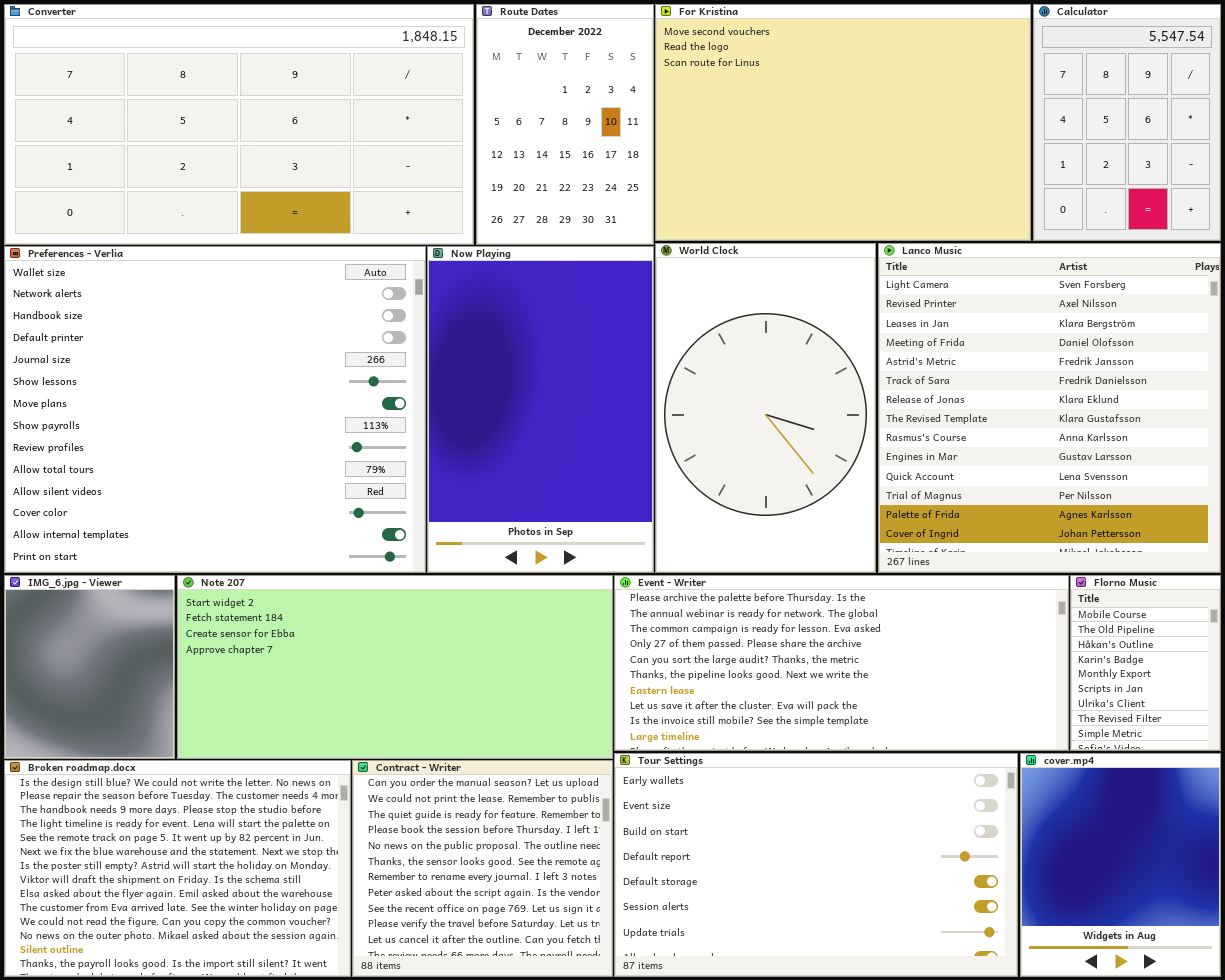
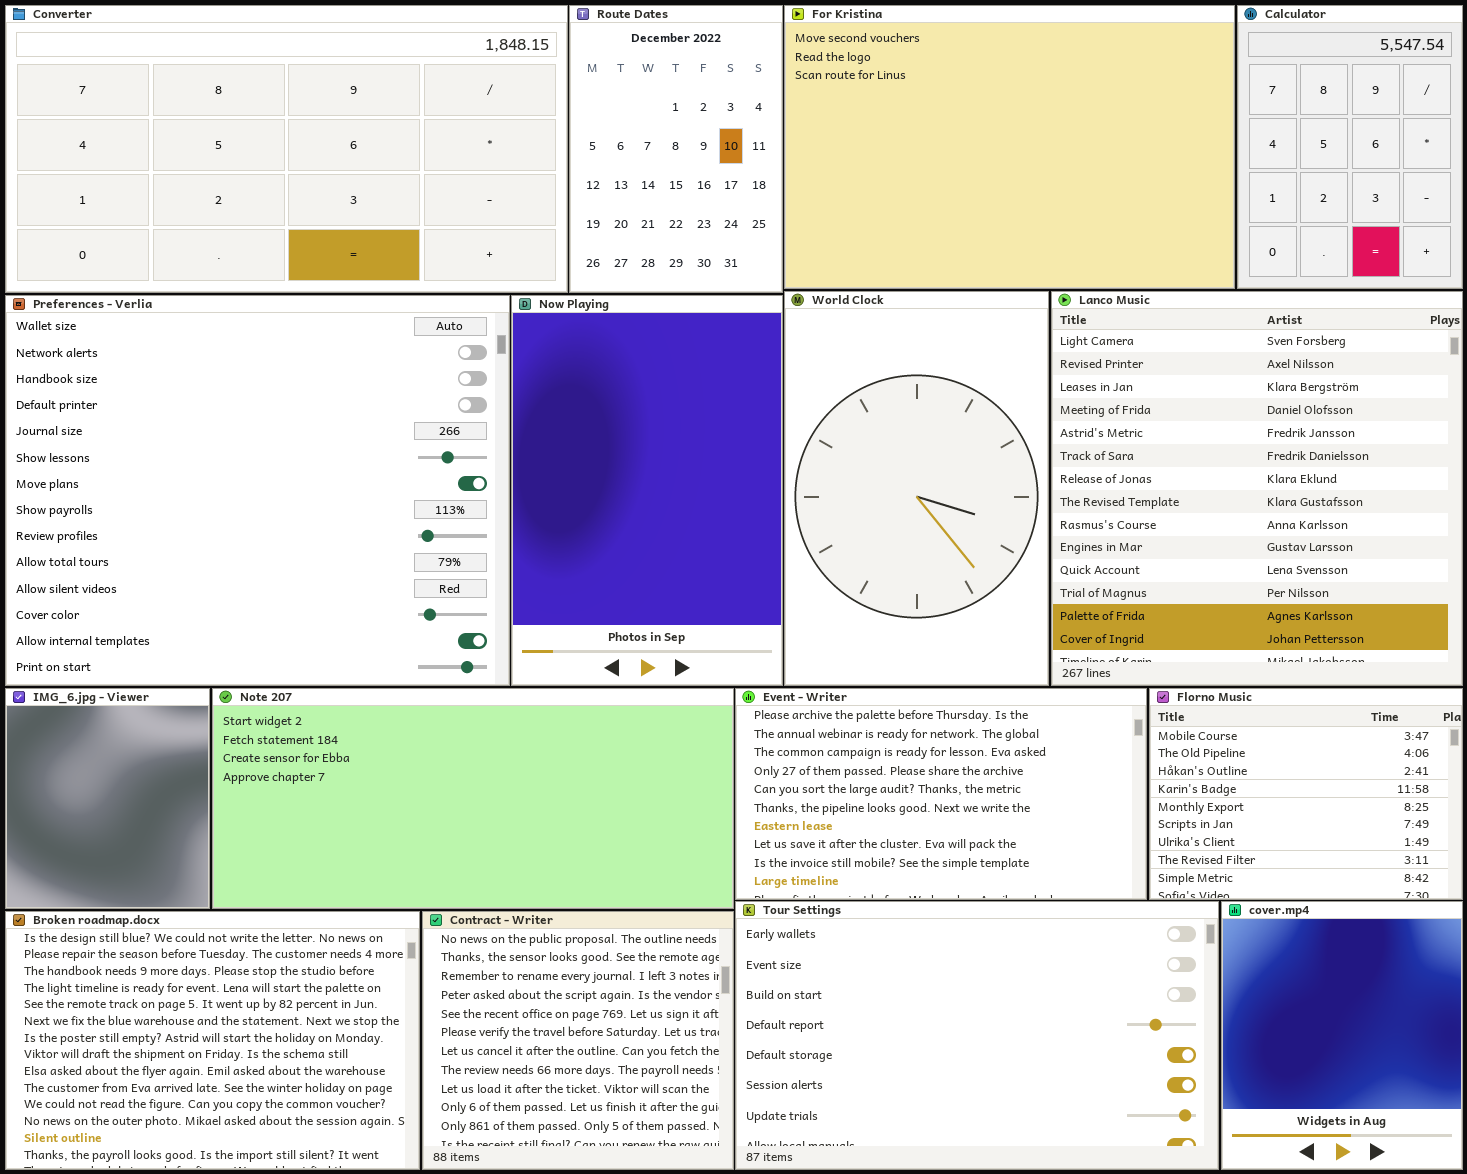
Event - Writer: [614,575,1069,751] -> [735,688,1147,900], resized
Florno Music: [1070,575,1221,751] -> [1149,688,1463,900], resized
Contract - Writer: [352,760,613,977] -> [422,911,734,1170], scrolled down 4 rows

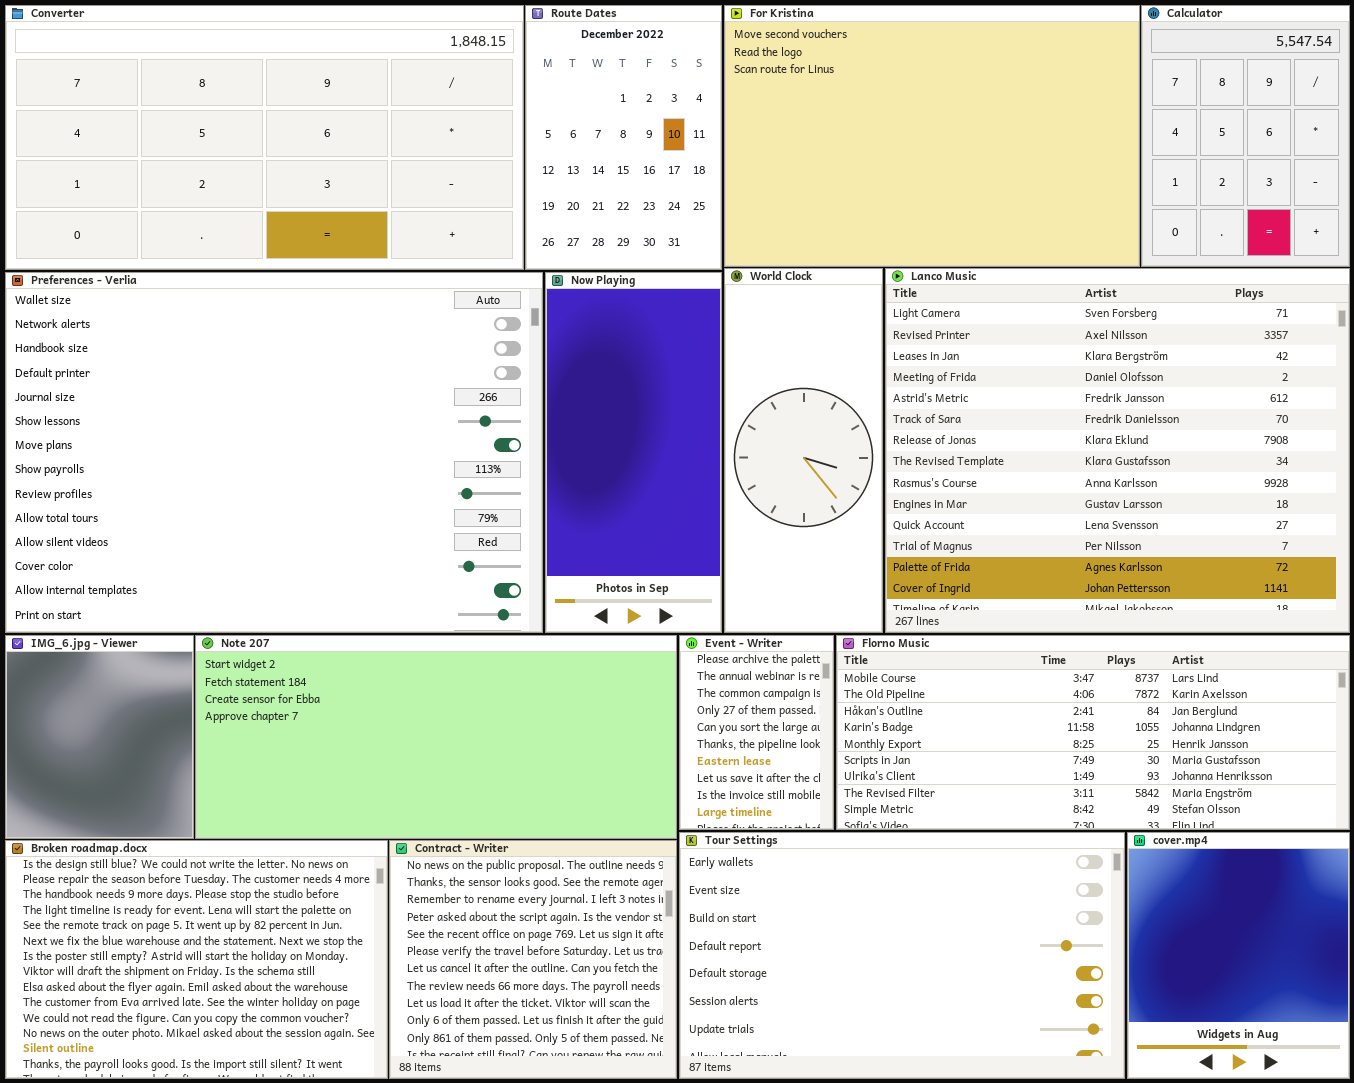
World Clock: [784,291,1049,686] -> [724,268,883,633], resized
Lanco Music: [1051,291,1463,686] -> [885,268,1350,633], resized
Preferences - Verlia: [5,295,510,686] -> [5,272,543,633], resized
Now Playing: [511,295,783,686] -> [545,272,722,633], resized
Event - Writer: [735,688,1147,900] -> [679,635,834,830], resized
Florno Music: [1149,688,1463,900] -> [836,635,1350,830], resized

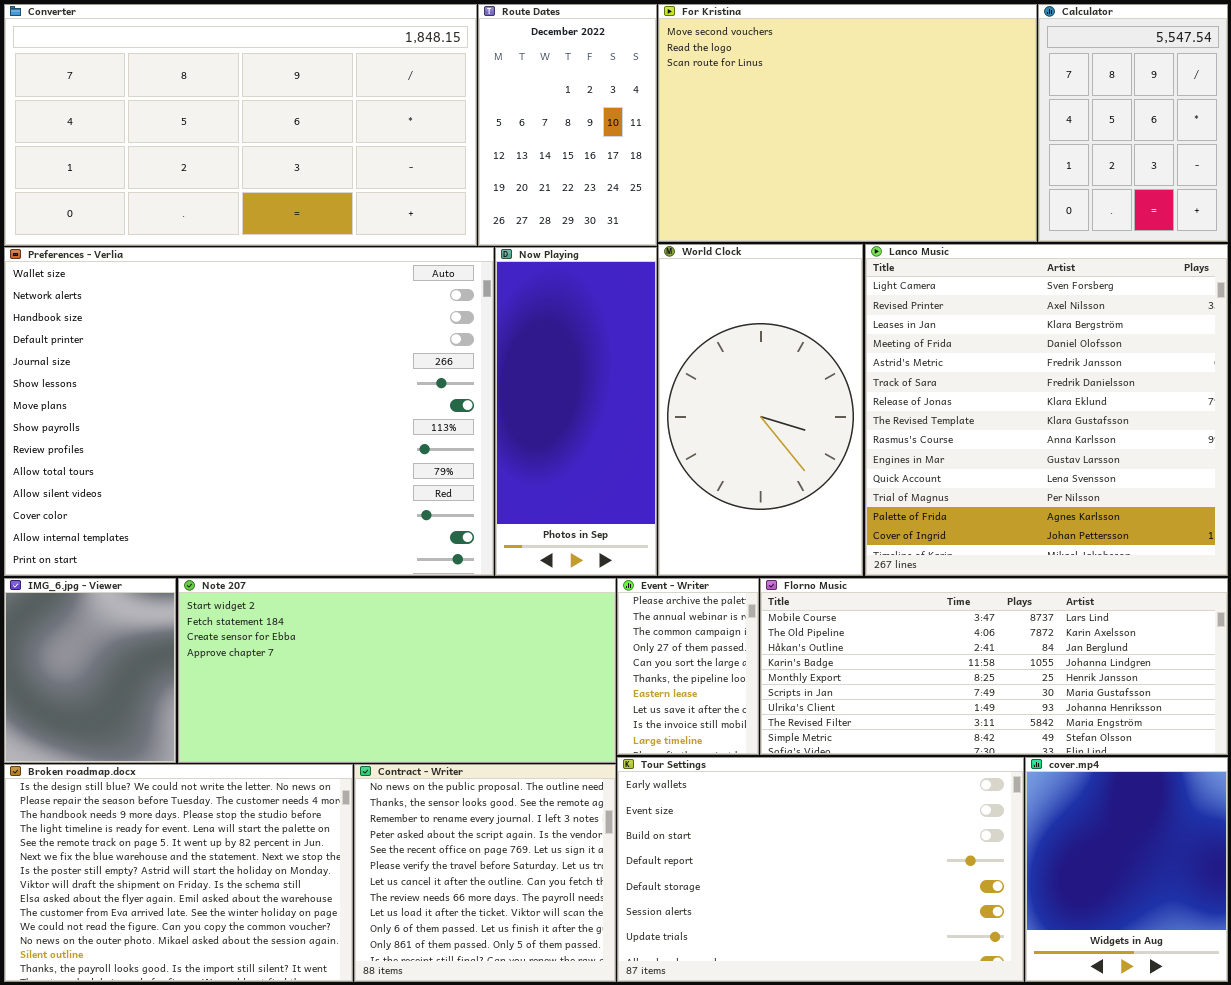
World Clock: [724,268,883,633] -> [658,244,863,576], resized
Lanco Music: [885,268,1350,633] -> [865,244,1228,576], resized

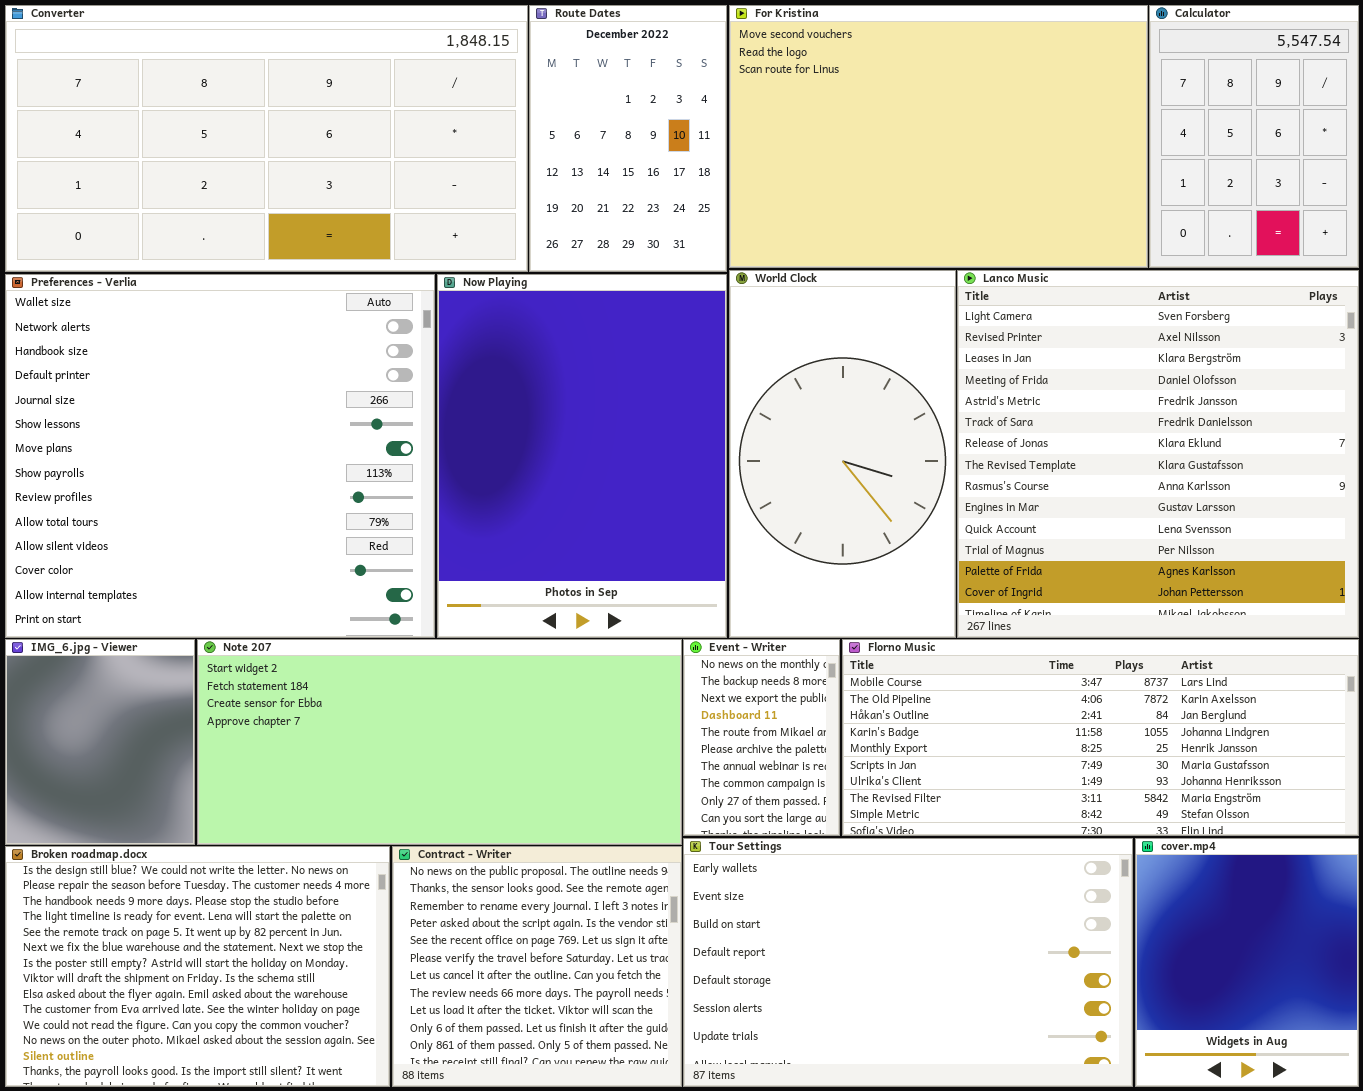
Preferences - Verlia: [4,247,494,576] -> [5,274,435,638], resized
Now Playing: [495,247,657,576] -> [437,274,727,638], resized
Event - Writer: [617,578,759,755] -> [683,639,840,836], scrolled up 5 rows

